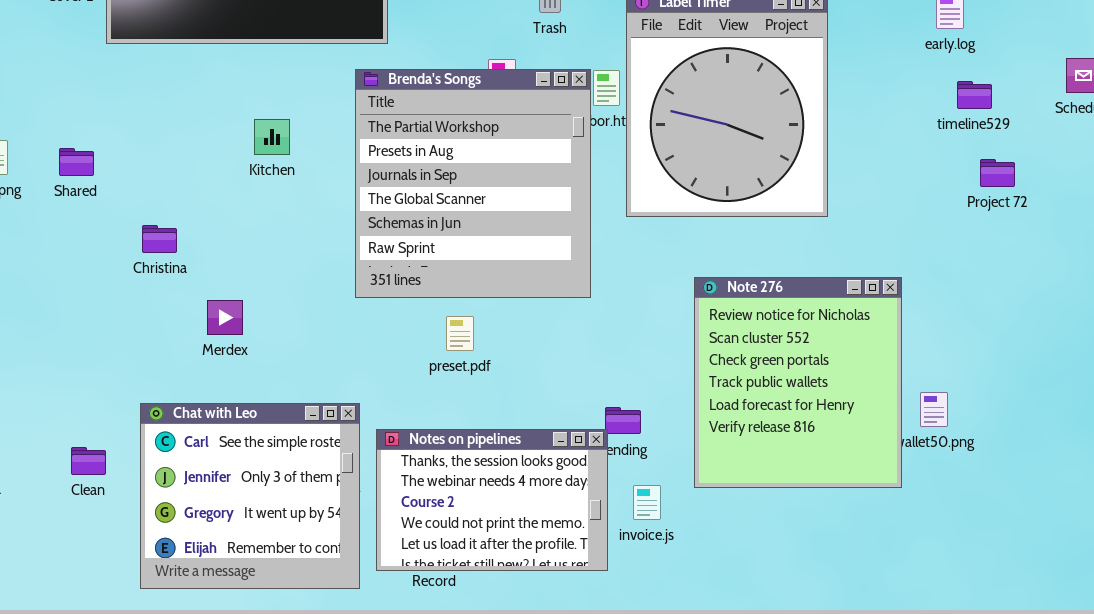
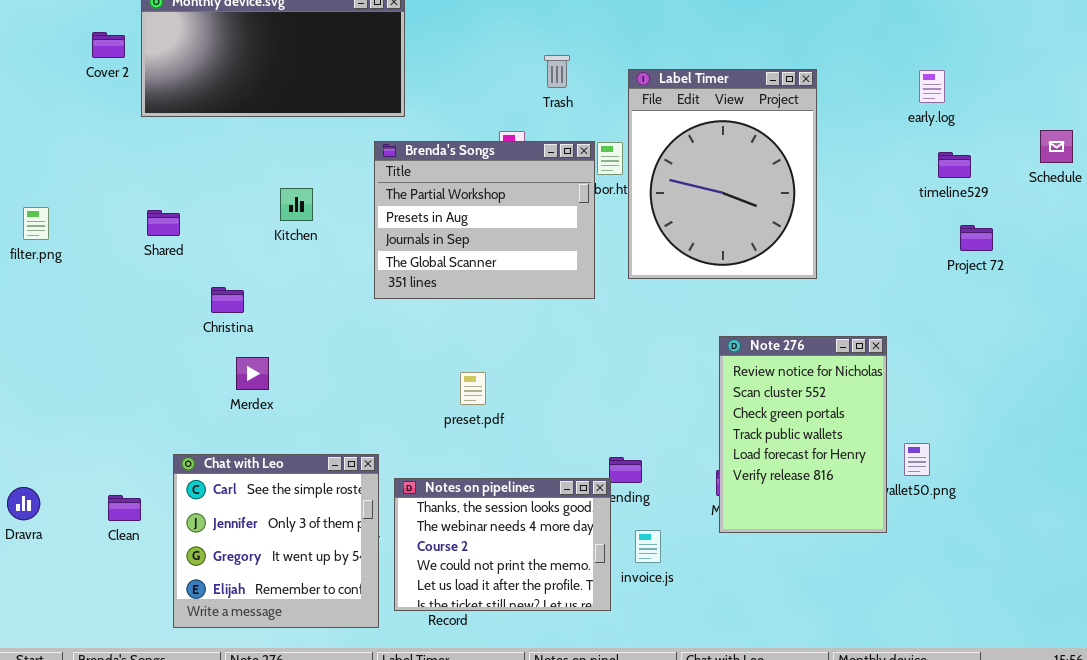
Brenda's Songs: [355,69,591,298] -> [374,141,595,299], resized
Shared: [59,148,94,176] -> [147,210,180,236], moved
Christina: [142,225,177,253] -> [211,287,244,313], moved
Note 276: [694,277,902,488] -> [719,336,887,533], resized

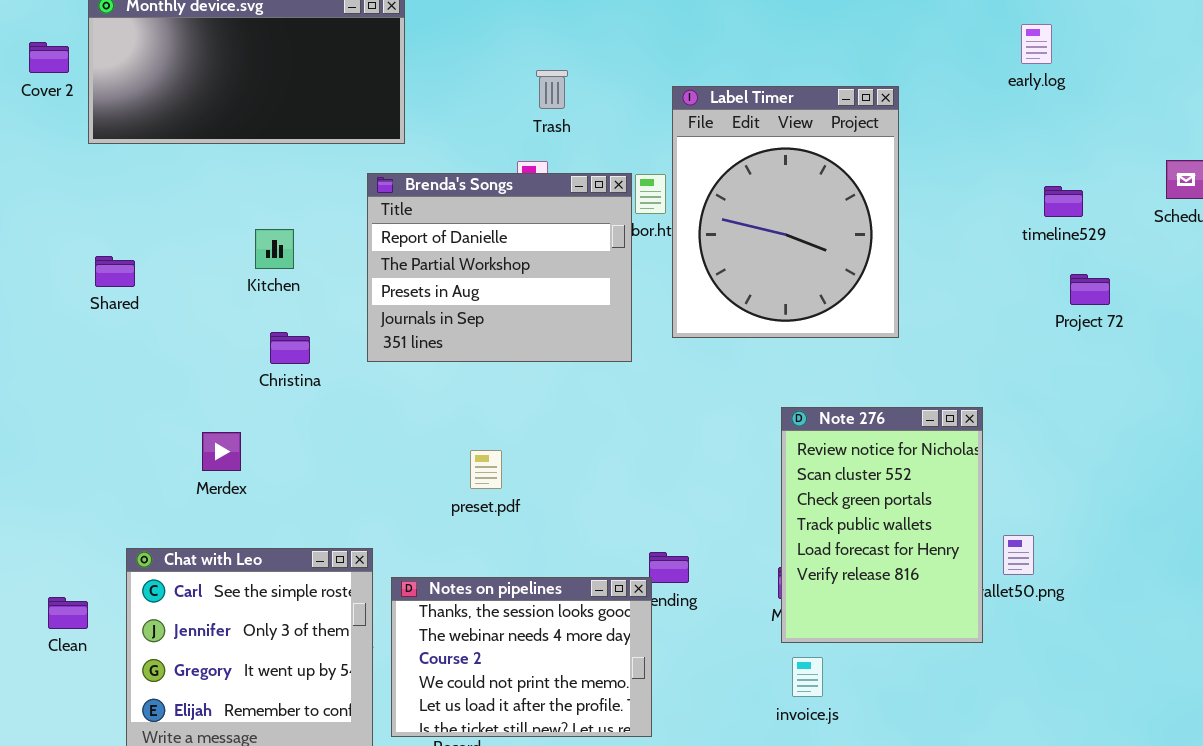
Trash: [544,55,570,88] -> [536,70,568,109], moved
early.log: [919,70,945,103] -> [1021,24,1052,64], moved
Brenda's Songs: [374,141,595,299] -> [367,173,632,362], scrolled up 1 row
Christina: [211,287,244,313] -> [270,332,310,364], moved
invoice.js: [635,530,661,563] -> [792,657,823,697], moved

